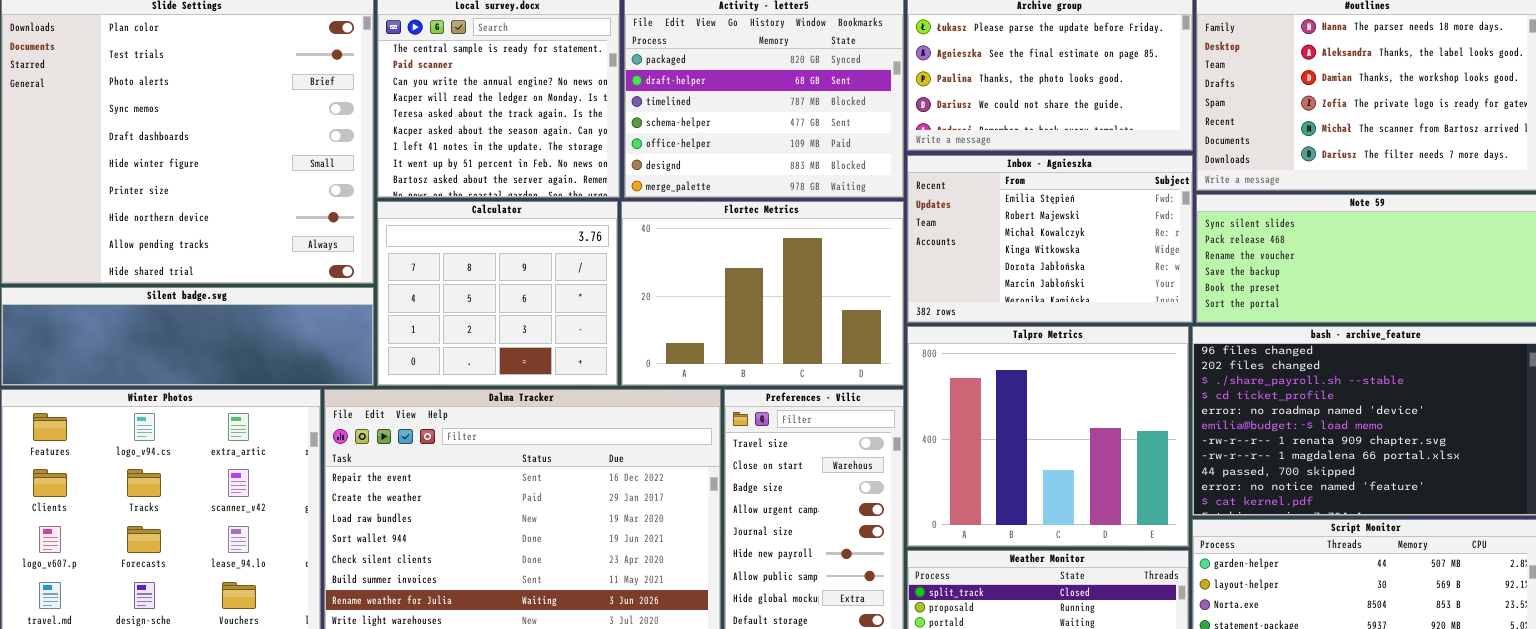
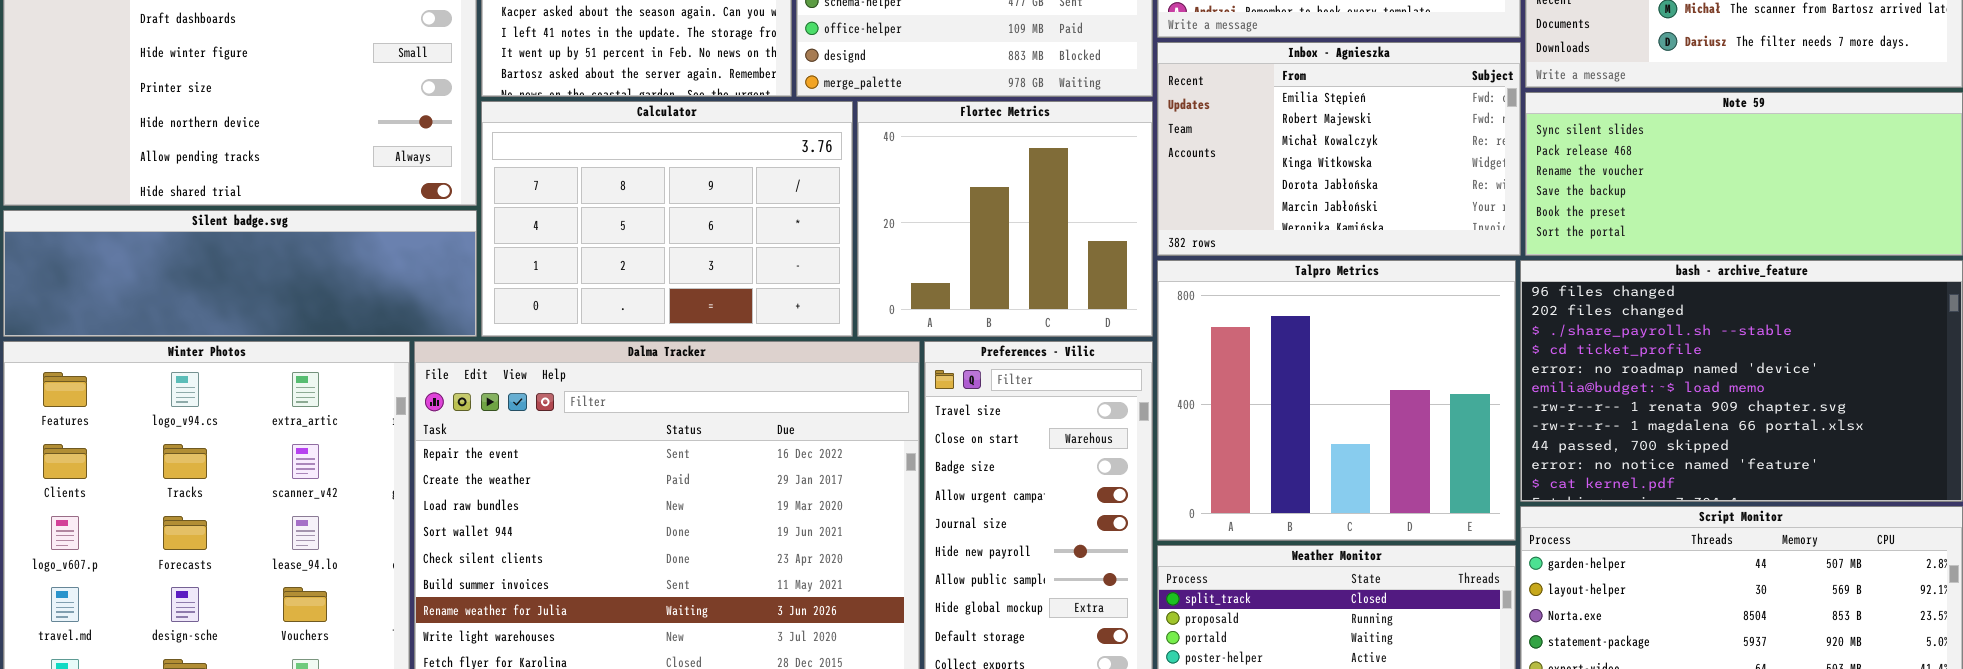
Calculator: [377,201,618,386] -> [481,101,853,337], resized
Flortec Metrics: [621,201,904,386] -> [857,101,1153,337], resized

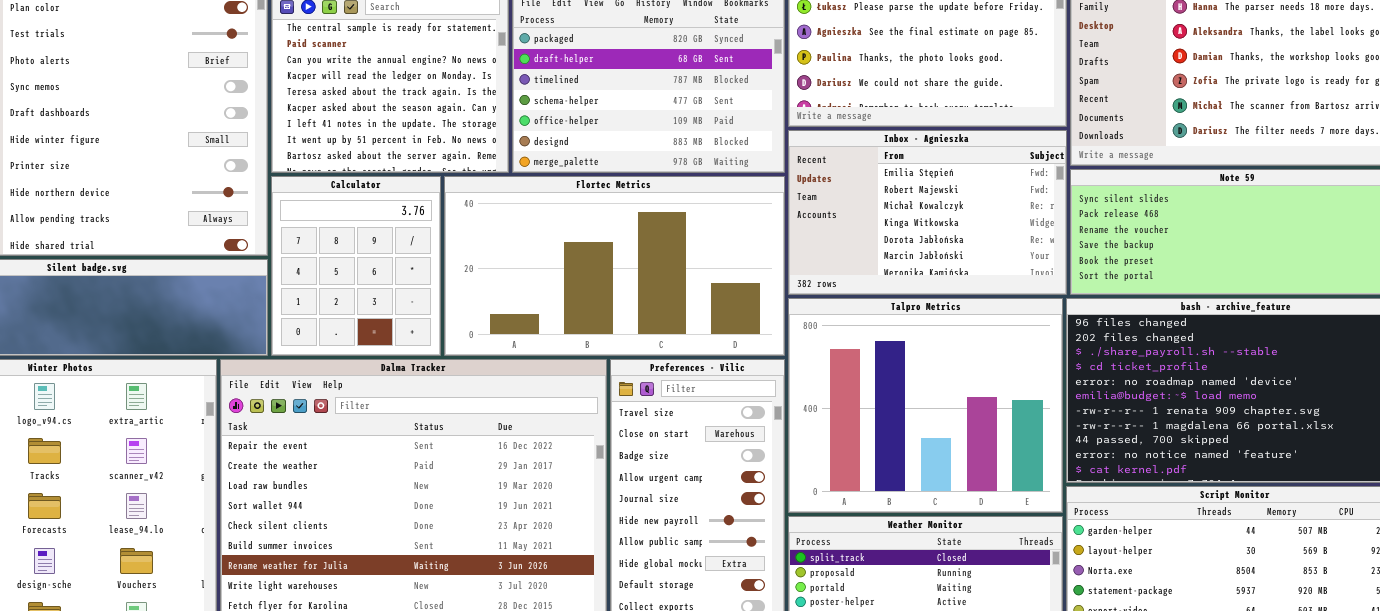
Calculator: [481,101,853,337] -> [271,176,441,356], resized
Flortec Metrics: [857,101,1153,337] -> [444,176,785,356], resized

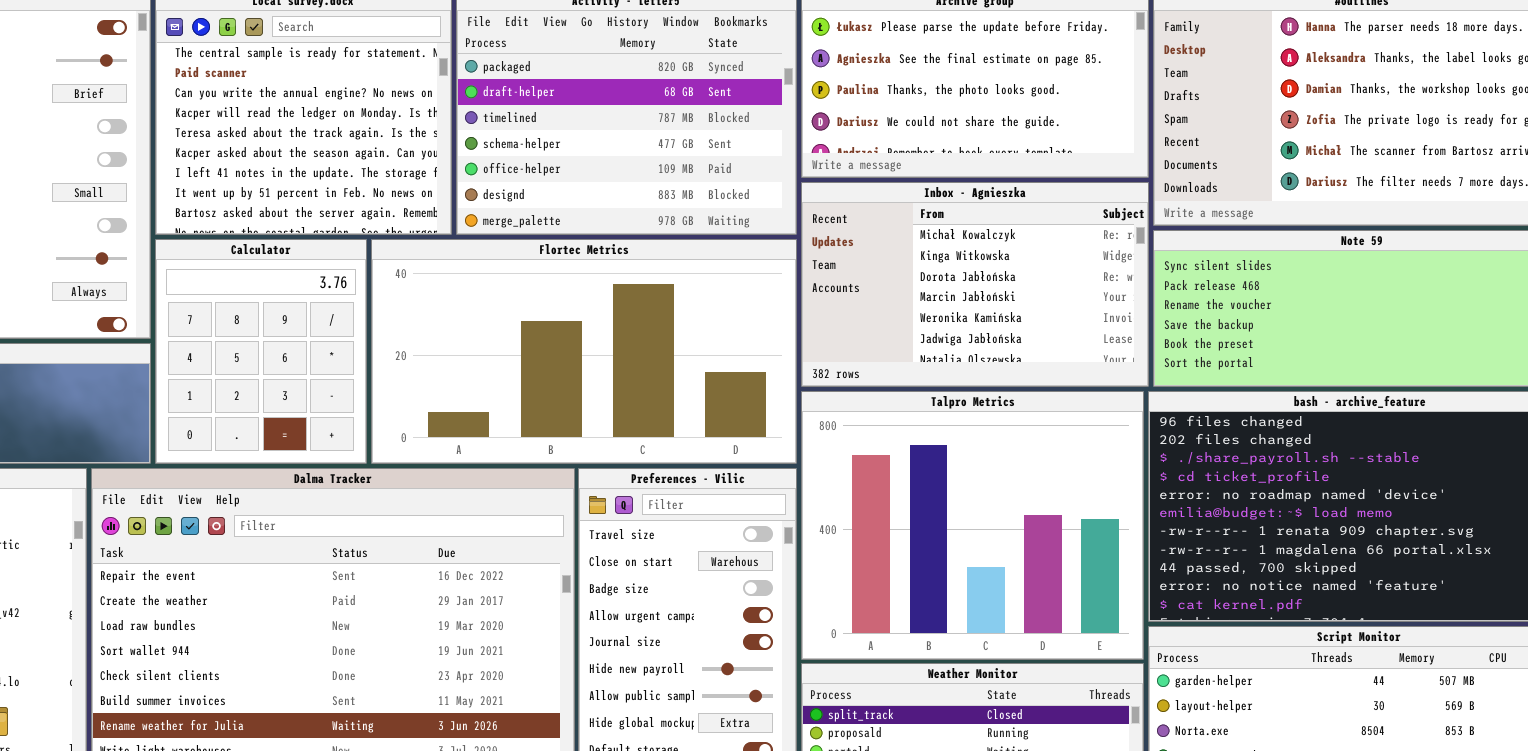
Inbox - Agnieszka: [788,130,1067,295] -> [801,182,1149,387], scrolled down 2 rows

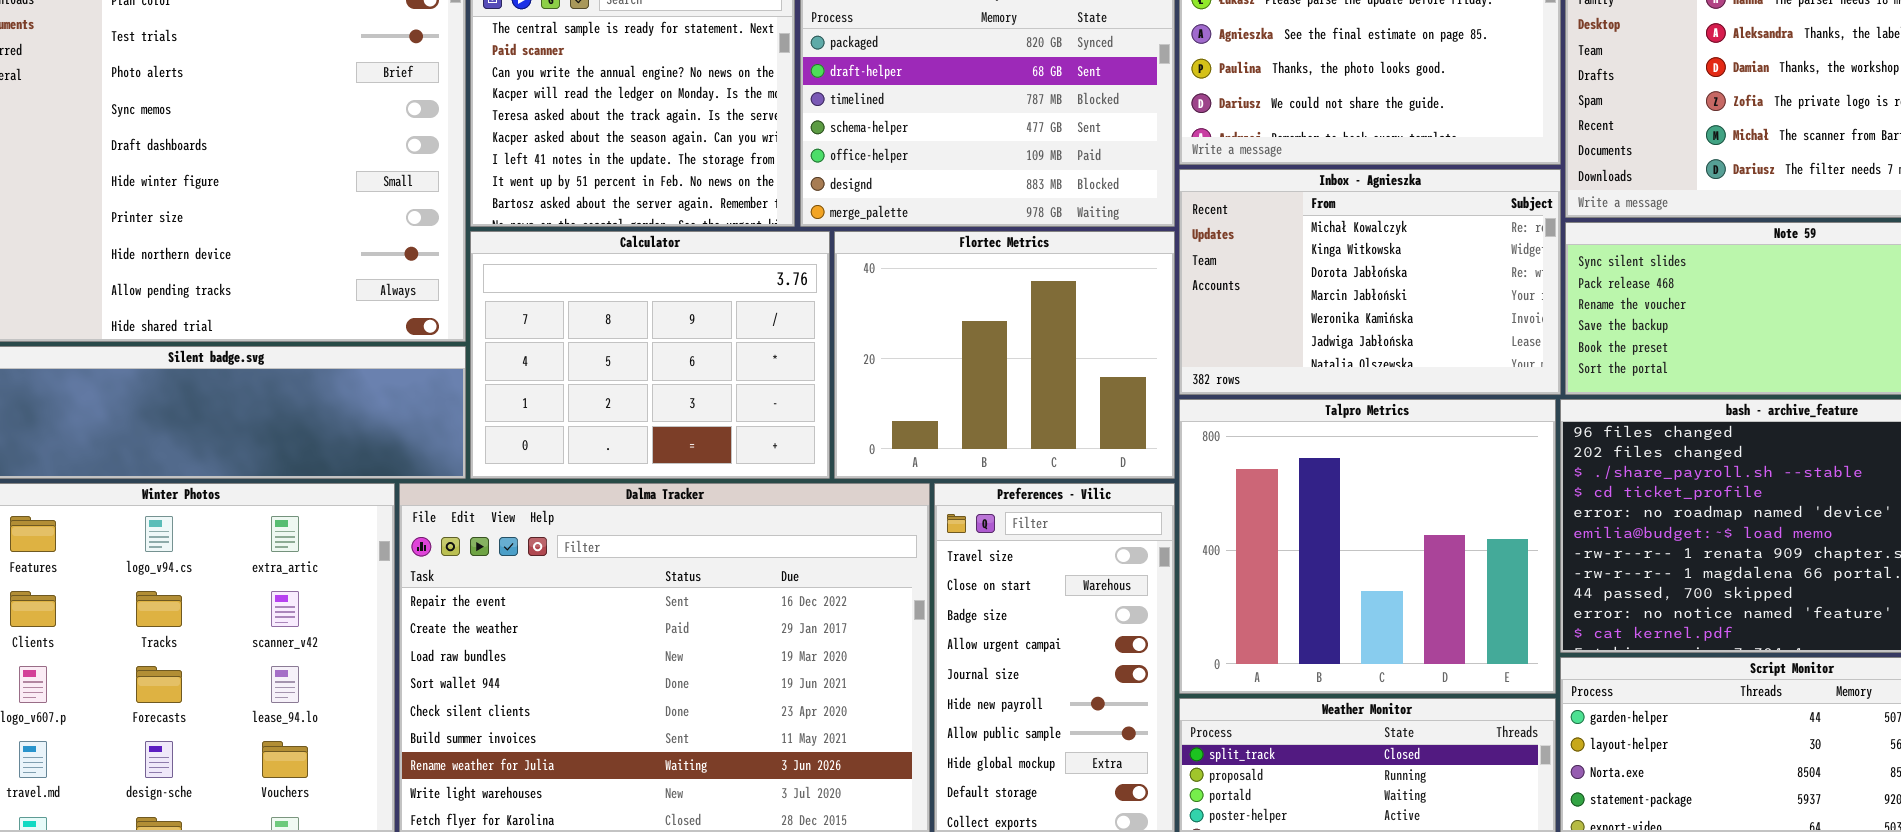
Calculator: [155,239,367,464] -> [470,231,830,479], resized
Flortec Metrics: [371,239,797,464] -> [834,231,1175,479], resized

